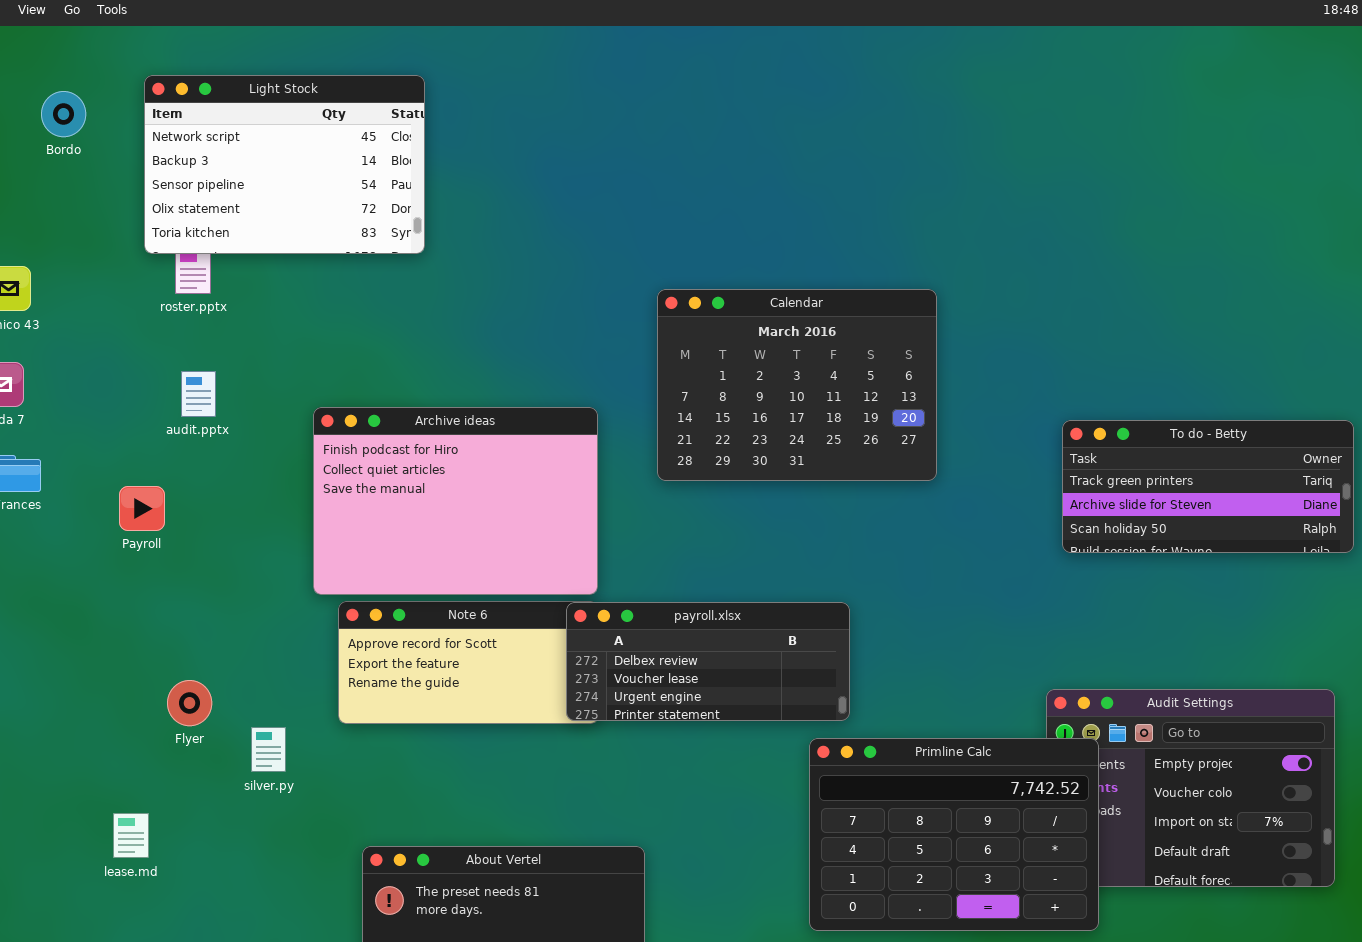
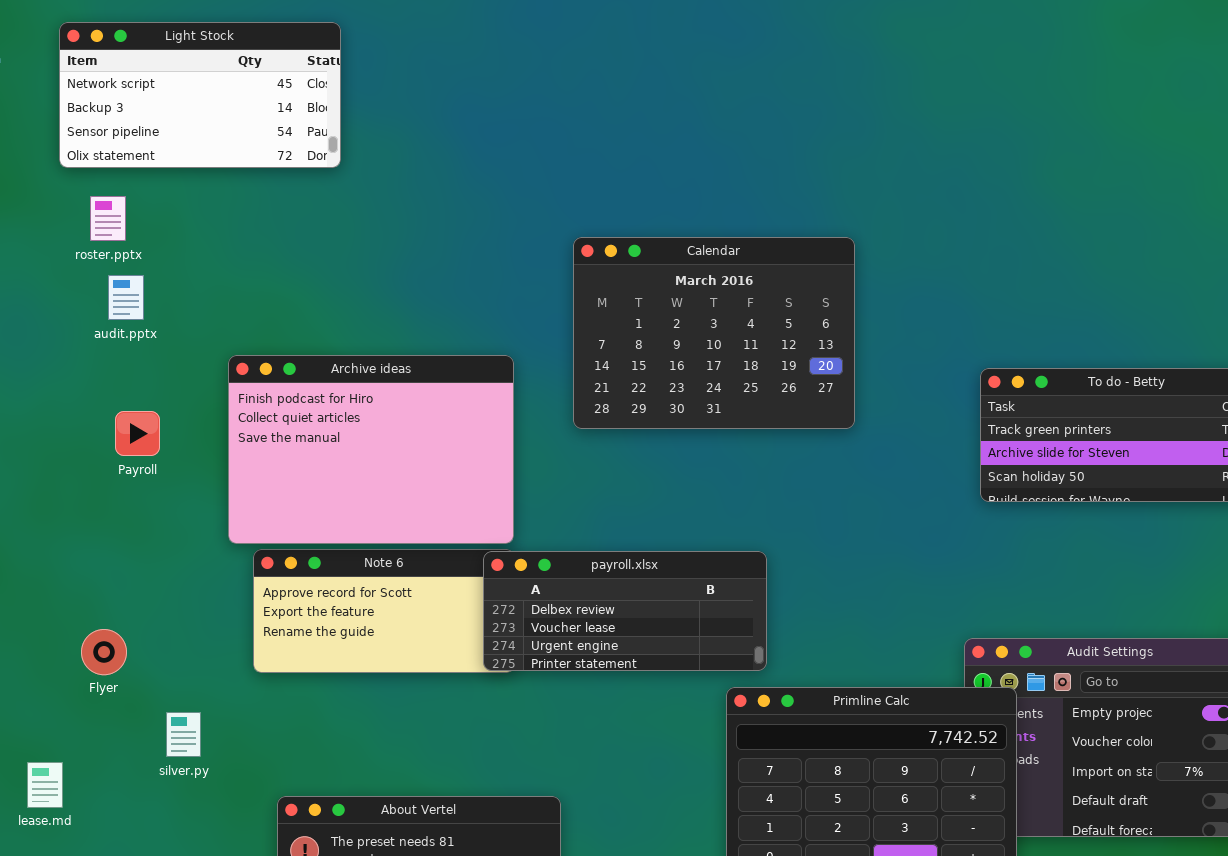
Light Stock: [144,75,425,254] -> [59,22,341,168], resized
audit.pptx: [181,371,216,417] -> [108,275,144,320], moved
Payroll: [119,486,165,531] -> [115,411,160,456], moved
silver.py: [251,727,286,772] -> [166,712,201,757], moved

